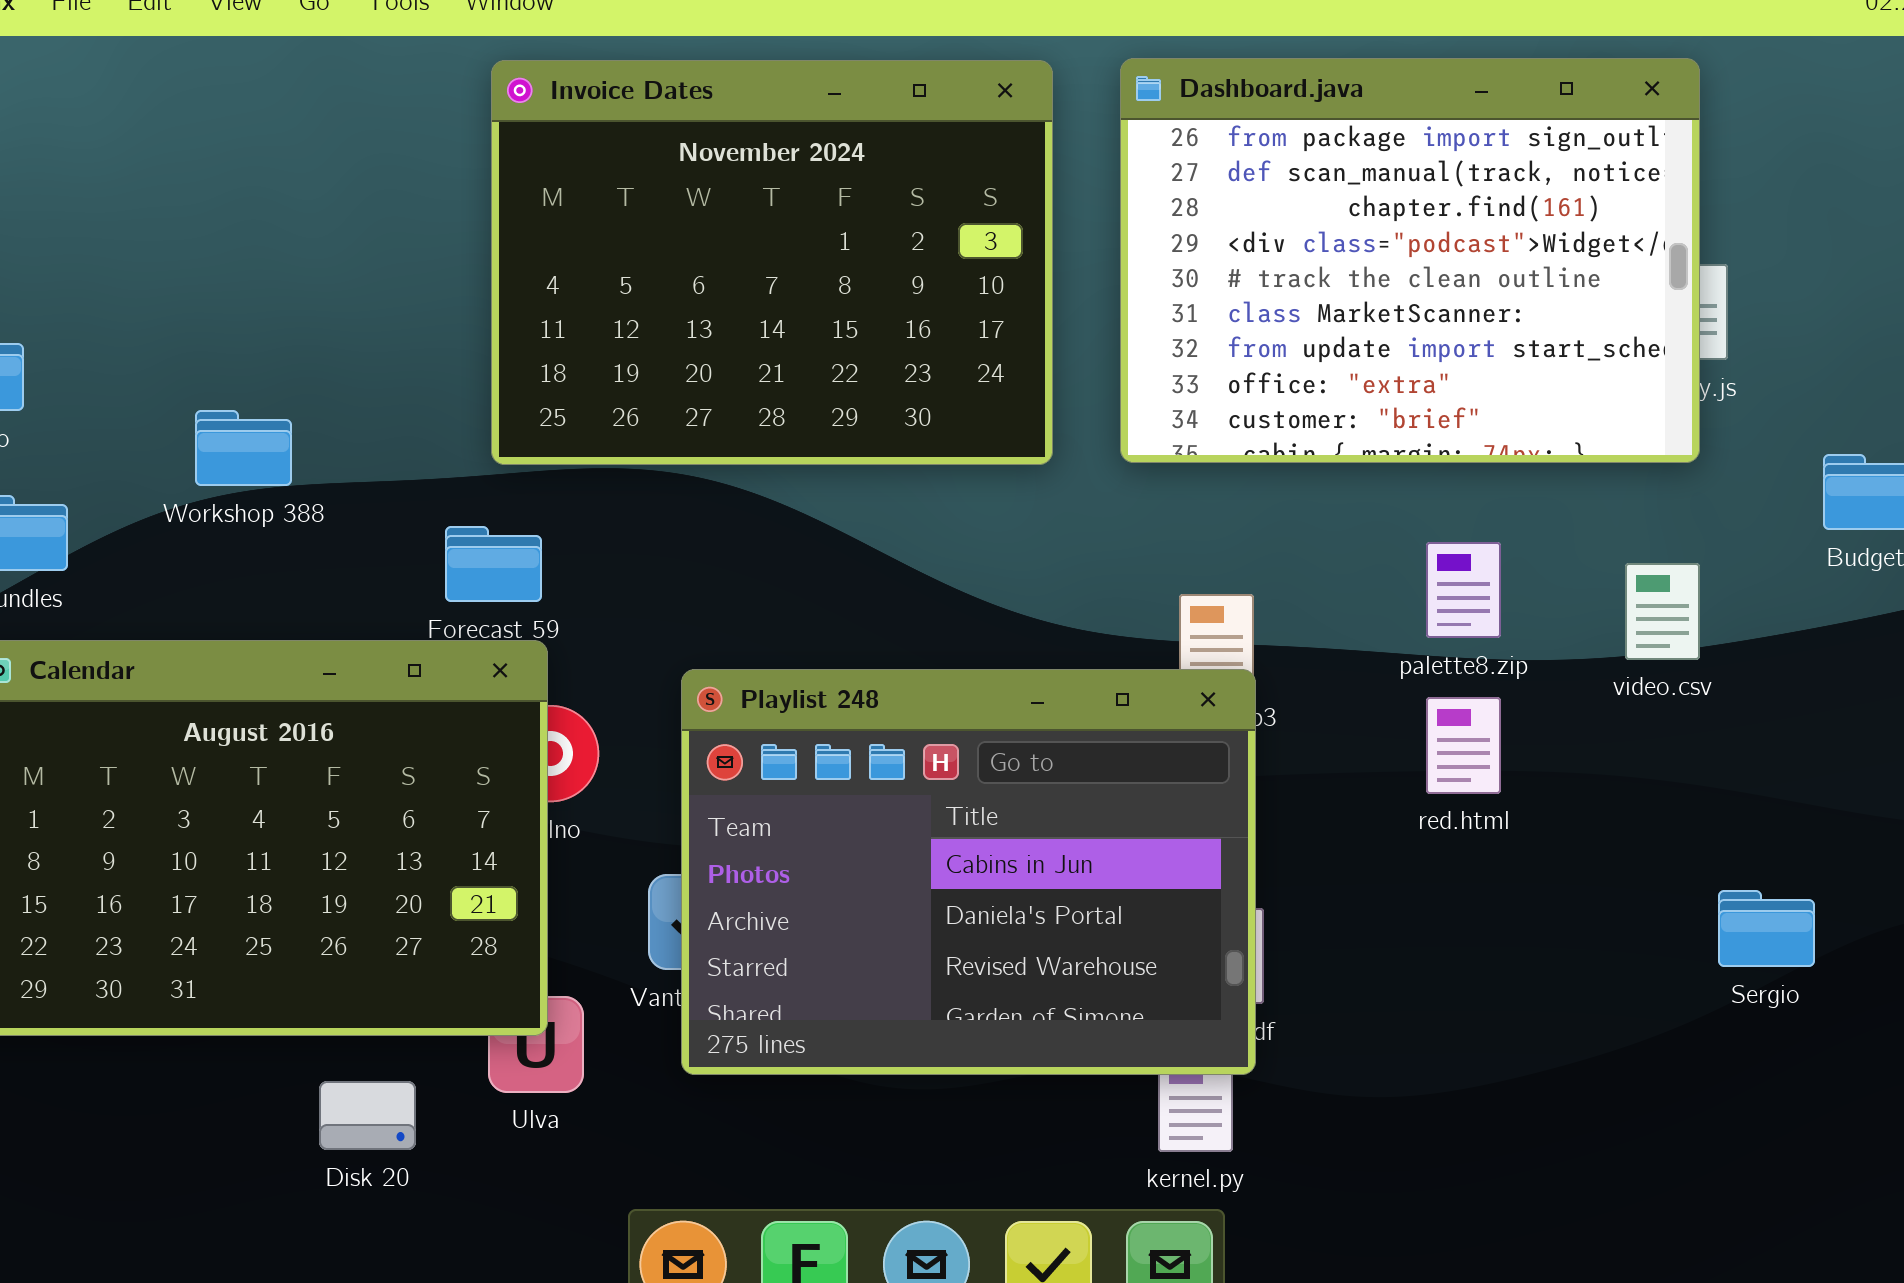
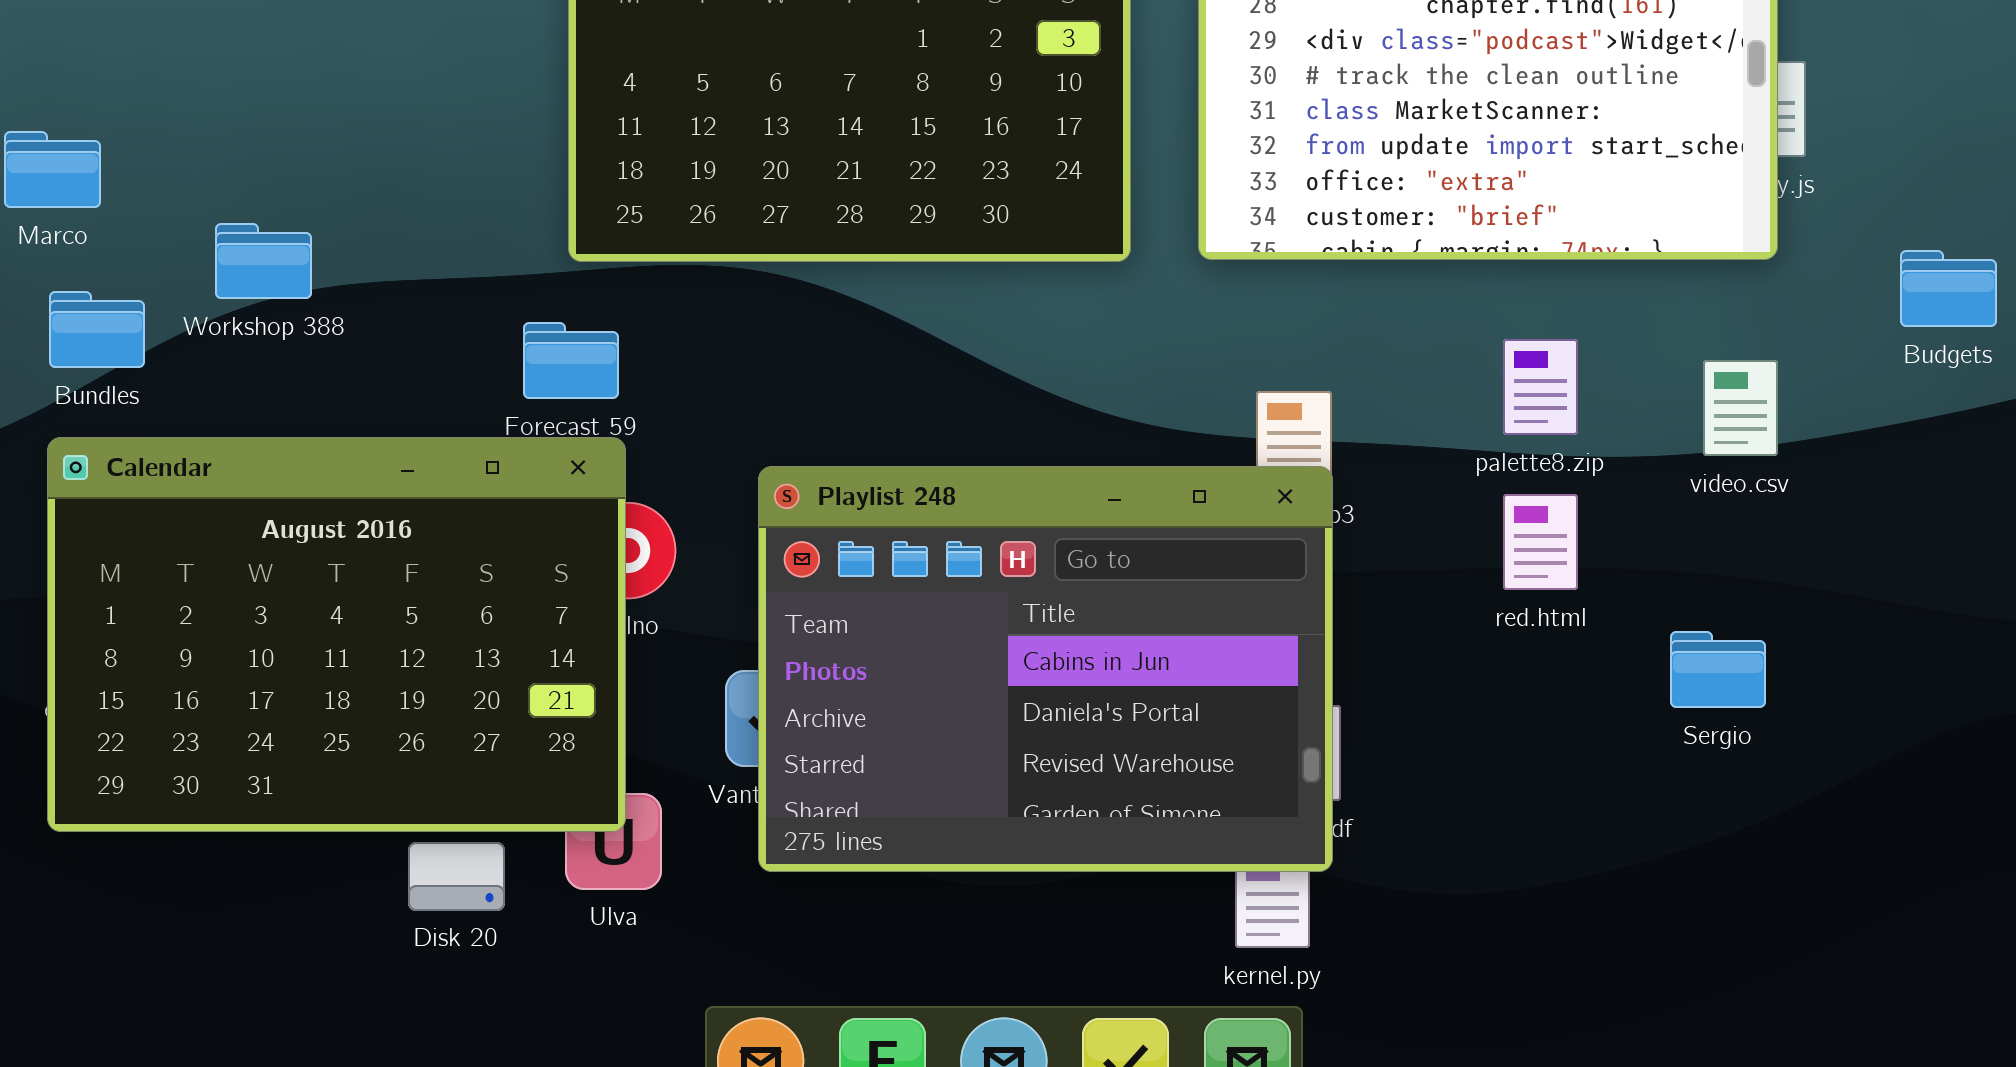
Workshop 388: [195,410,292,486] -> [215,223,312,299], moved
Sergio: [1718,890,1815,967] -> [1670,631,1766,708], moved
Disk 20: [319,1081,416,1150] -> [408,842,505,911], moved

